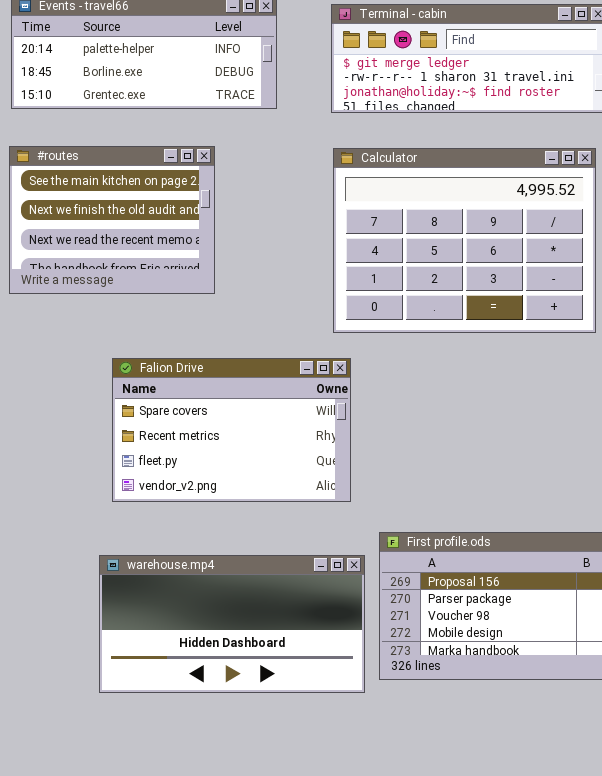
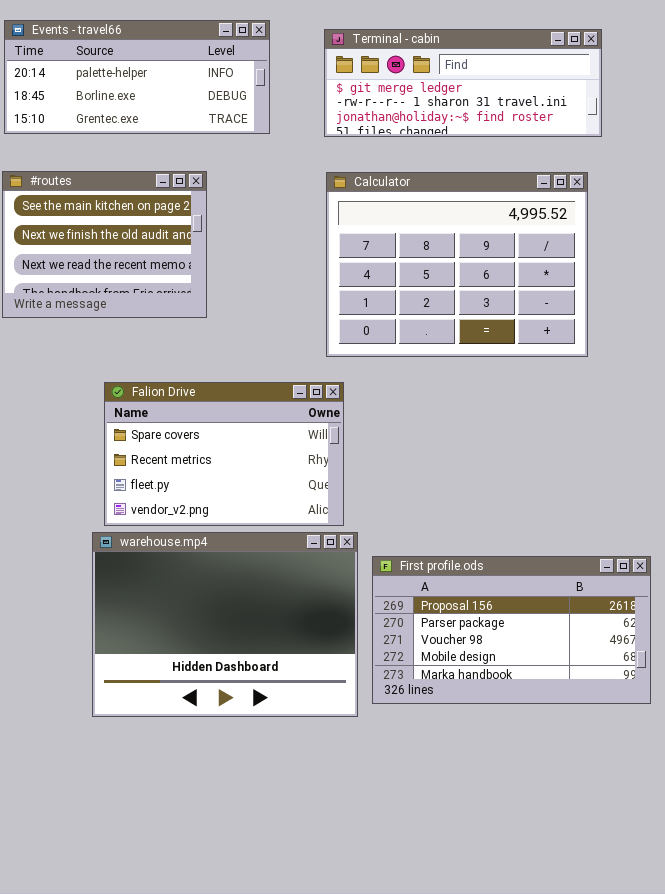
warehouse.mp4: [99,555,365,693] -> [92,532,358,717], resized

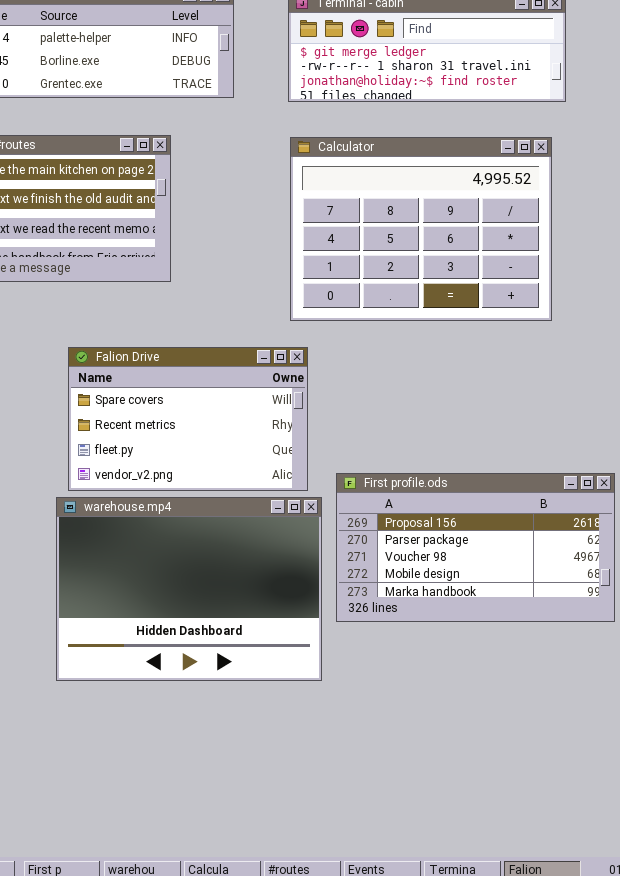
First profile.ods: [372,556,651,704] -> [336,473,615,622], moved

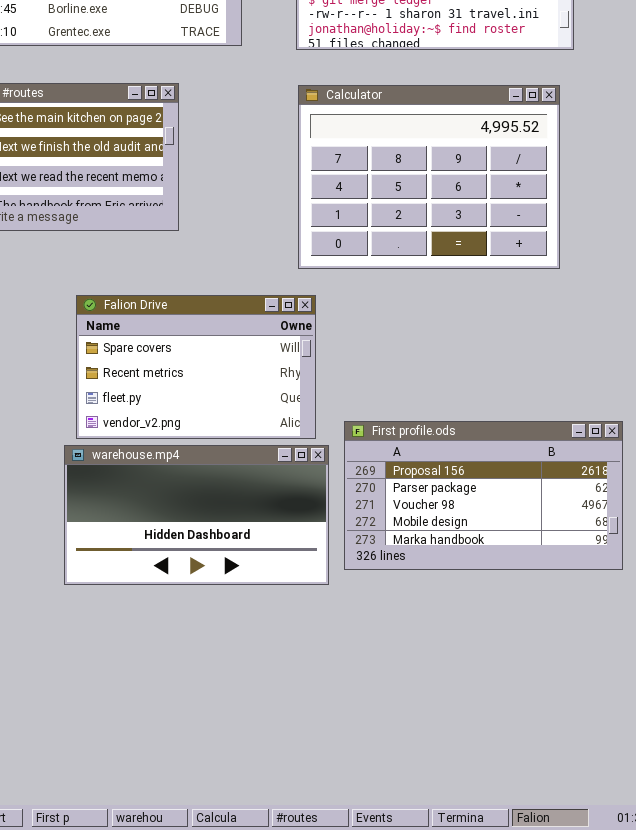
warehouse.mp4: [56,497,322,681] -> [64,445,329,585], resized

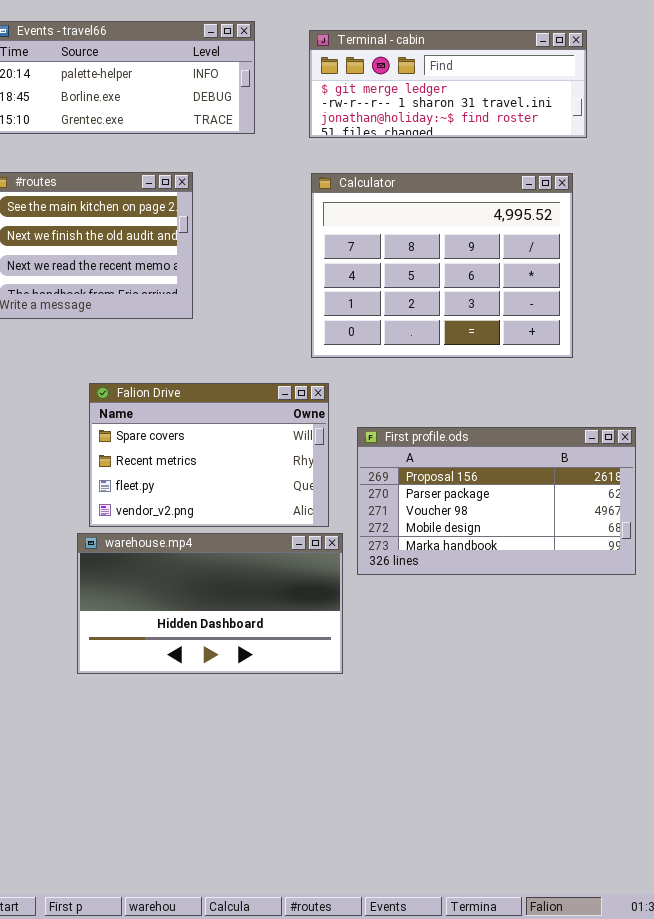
First profile.ods: [344,421,623,570] -> [357,427,636,575], moved

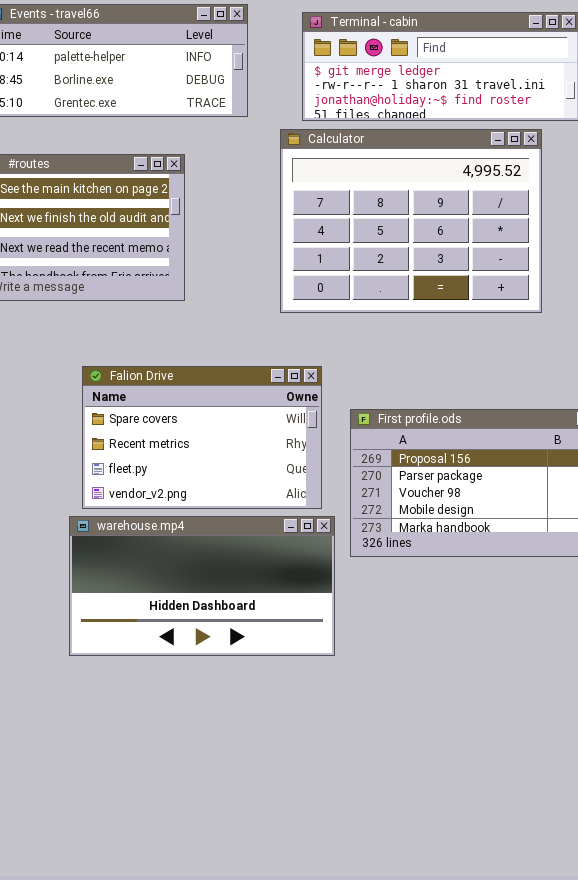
Calculator: [311,173,573,358] -> [280,129,542,313], moved

